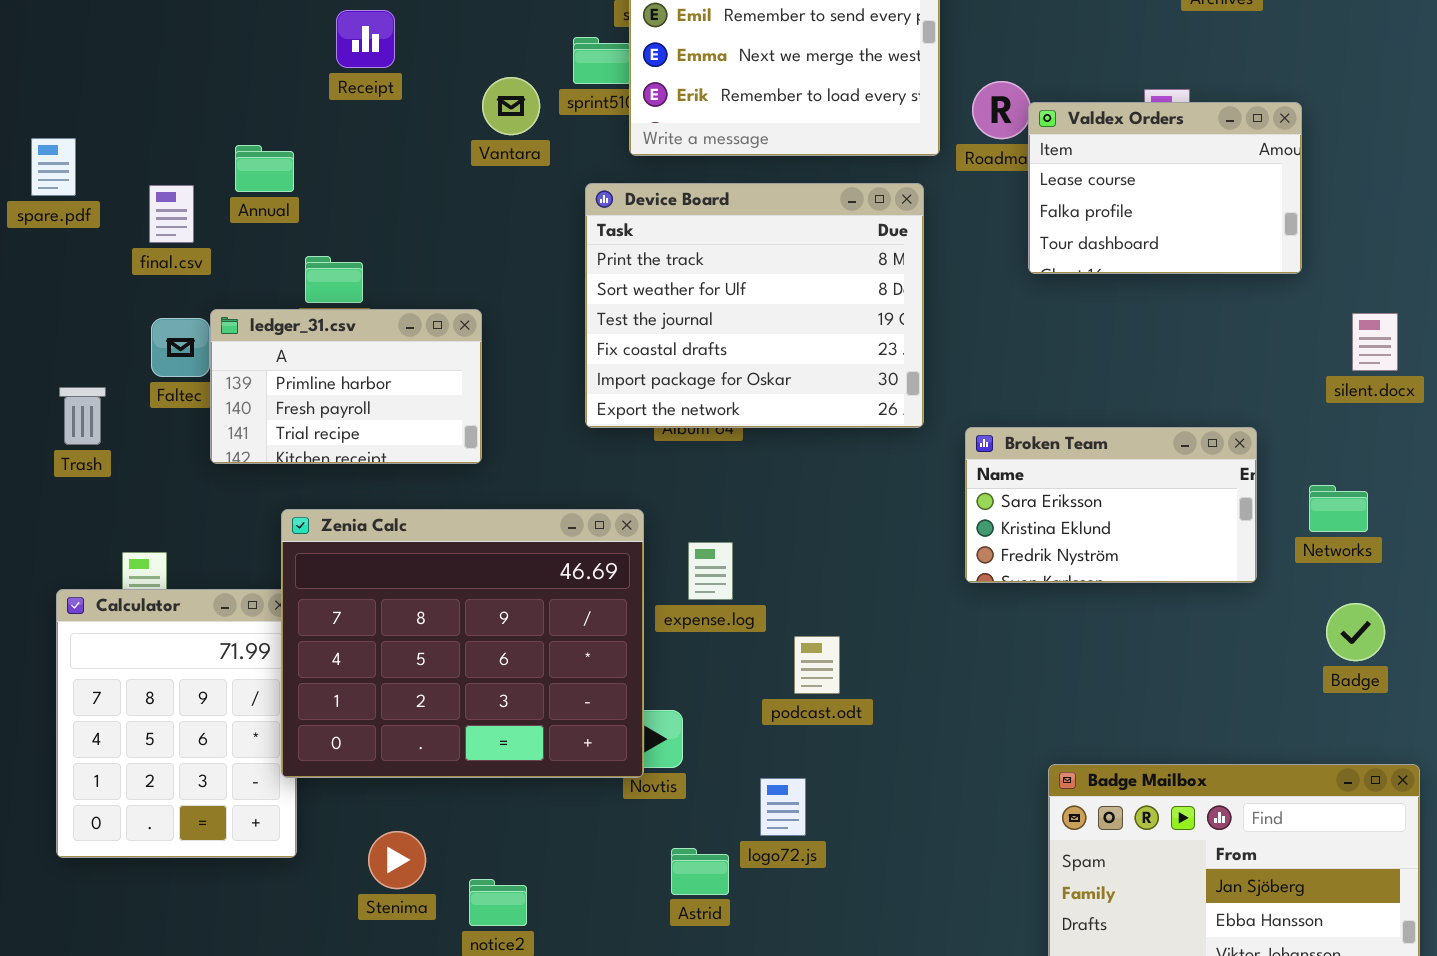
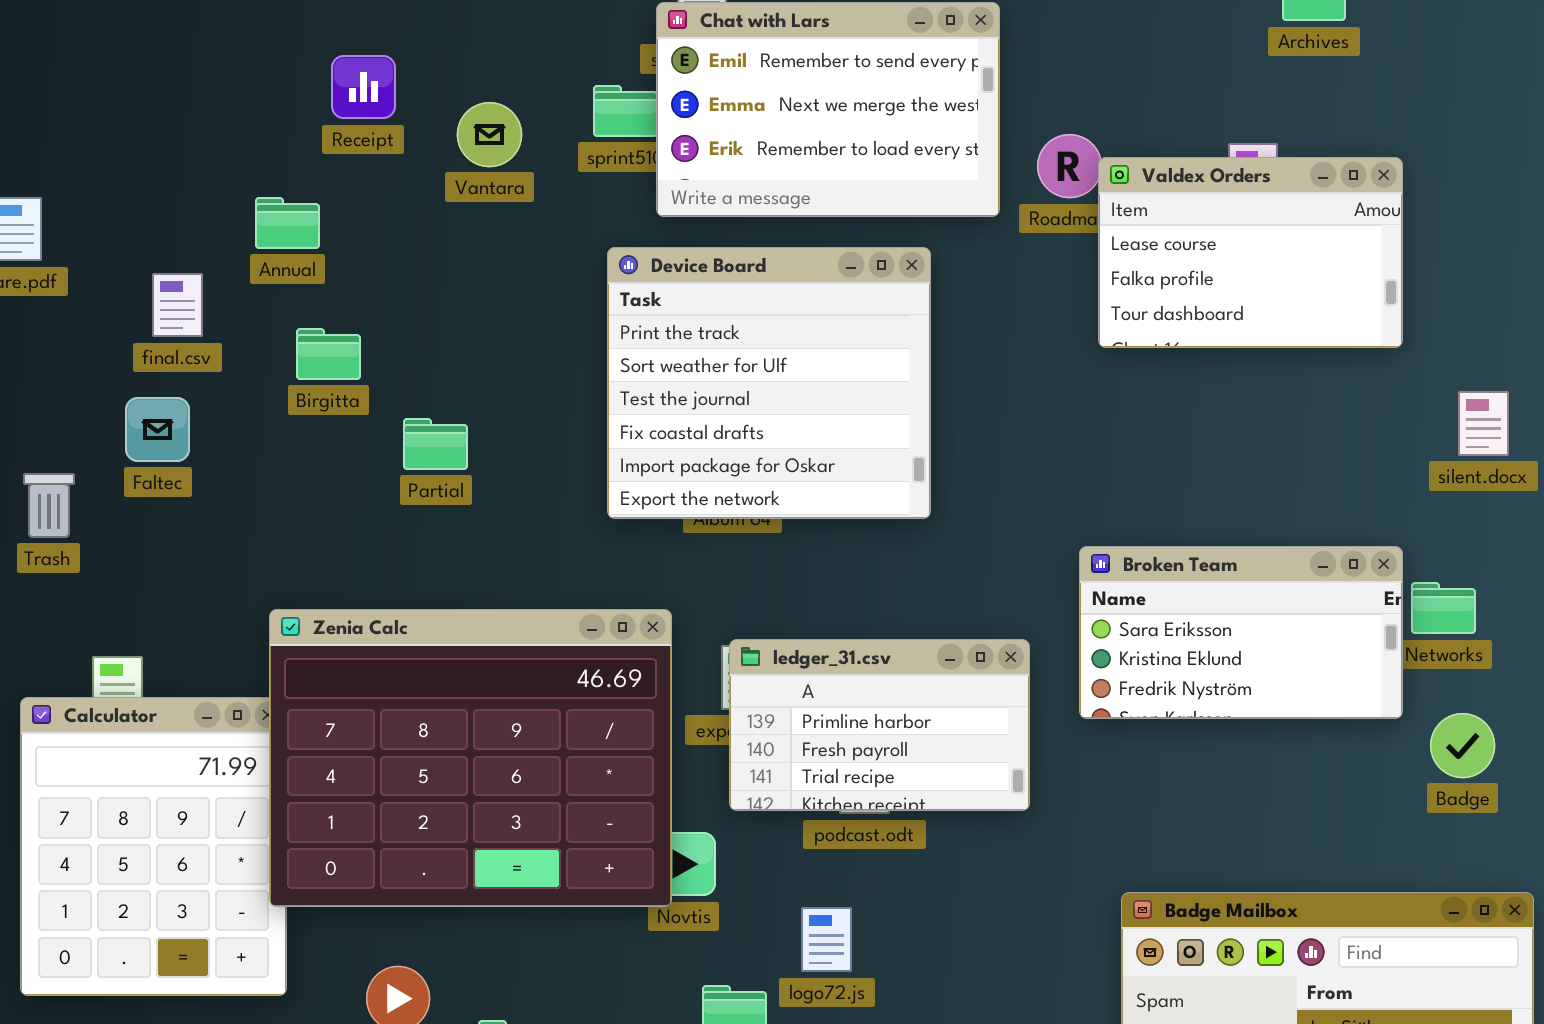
Vantara: [482,77,540,135] -> [457,102,522,167], moved
Annual: [235,145,294,192] -> [255,197,320,249], moved
Device Board: [585,183,924,428] -> [607,247,931,519], resized
final.csv: [149,185,194,243] -> [152,273,203,337], moved
ledger_31.csv: [210,309,482,464] -> [729,639,1030,811], moved
Broken Team: [965,427,1257,583] -> [1079,546,1403,719], moved

